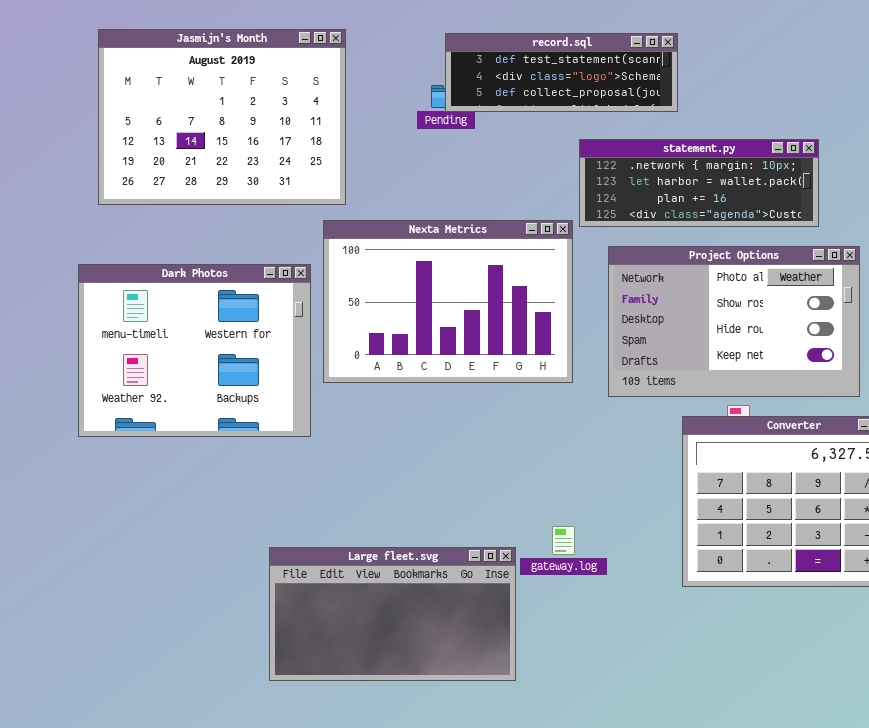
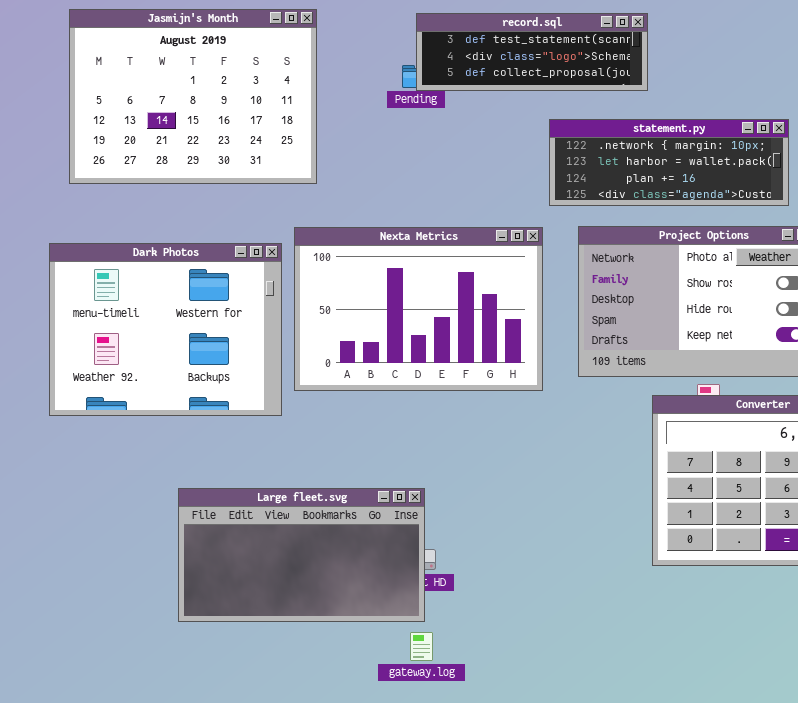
Nexta Metrics: [323,220,573,383] -> [294,227,543,391], moved
gateway.log: [552,526,575,555] -> [410,632,433,661], moved
Large fleet.svg: [269,547,516,681] -> [178,488,425,622], moved

